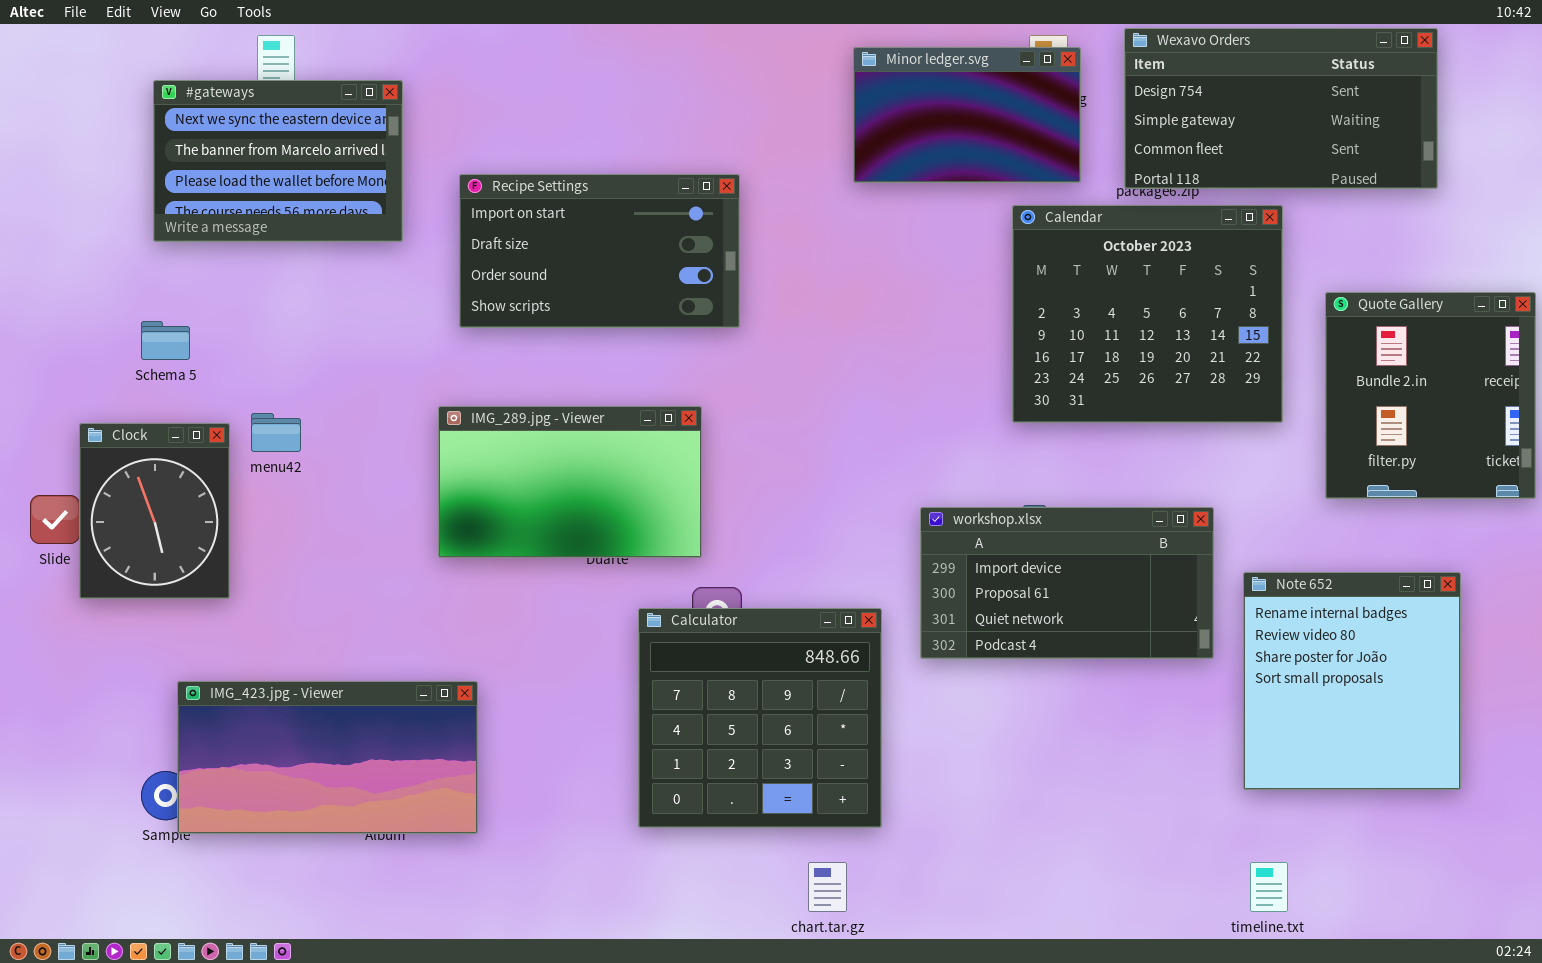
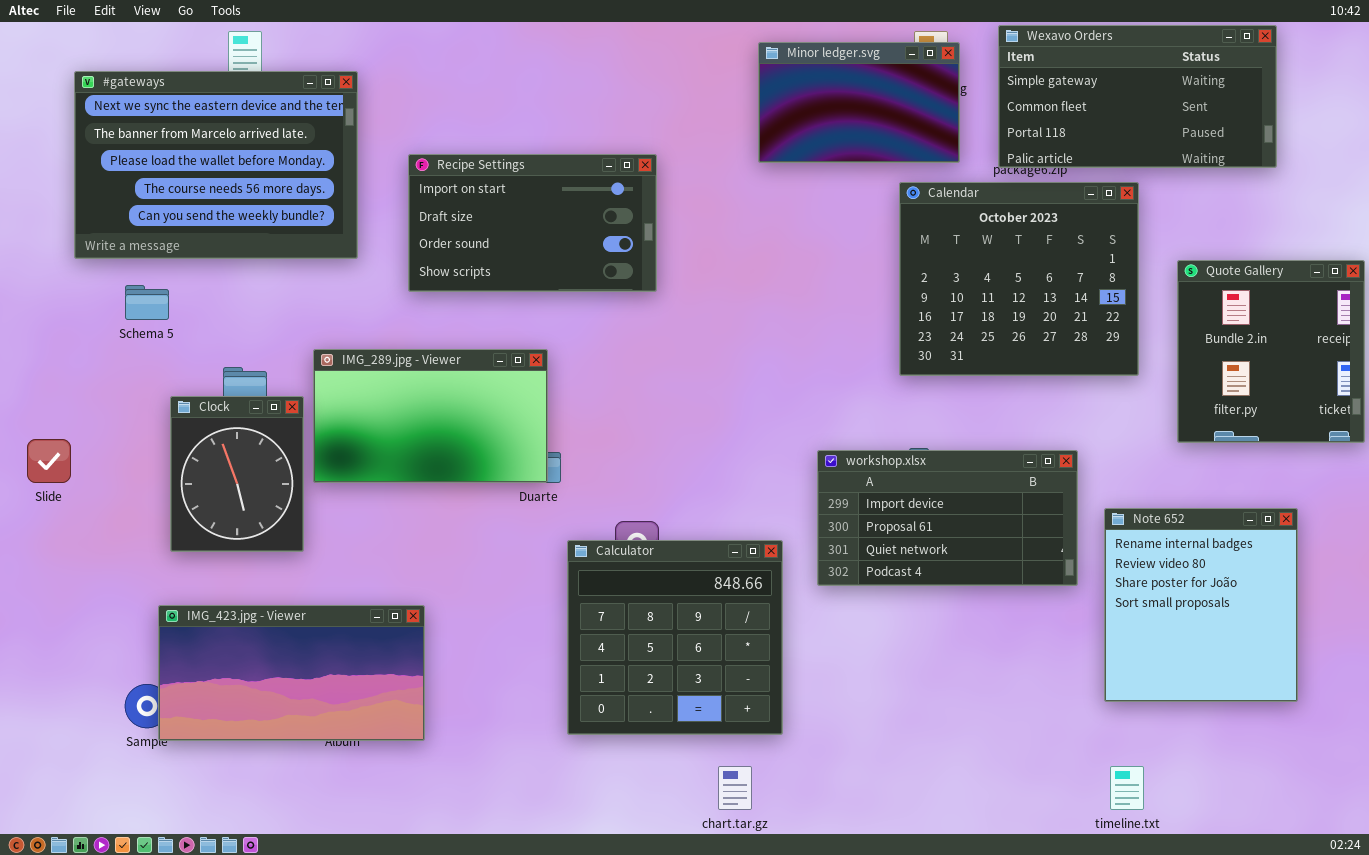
Wexavo Orders: [1124,28,1438,189] -> [998,25,1277,168], scrolled down 1 row
#gateways: [153,80,403,242] -> [74,71,358,259], resized
IMG_289.jpg - Viewer: [438,406,702,558] -> [313,349,548,483], moved
Clock: [79,423,230,599] -> [170,396,304,552], moved

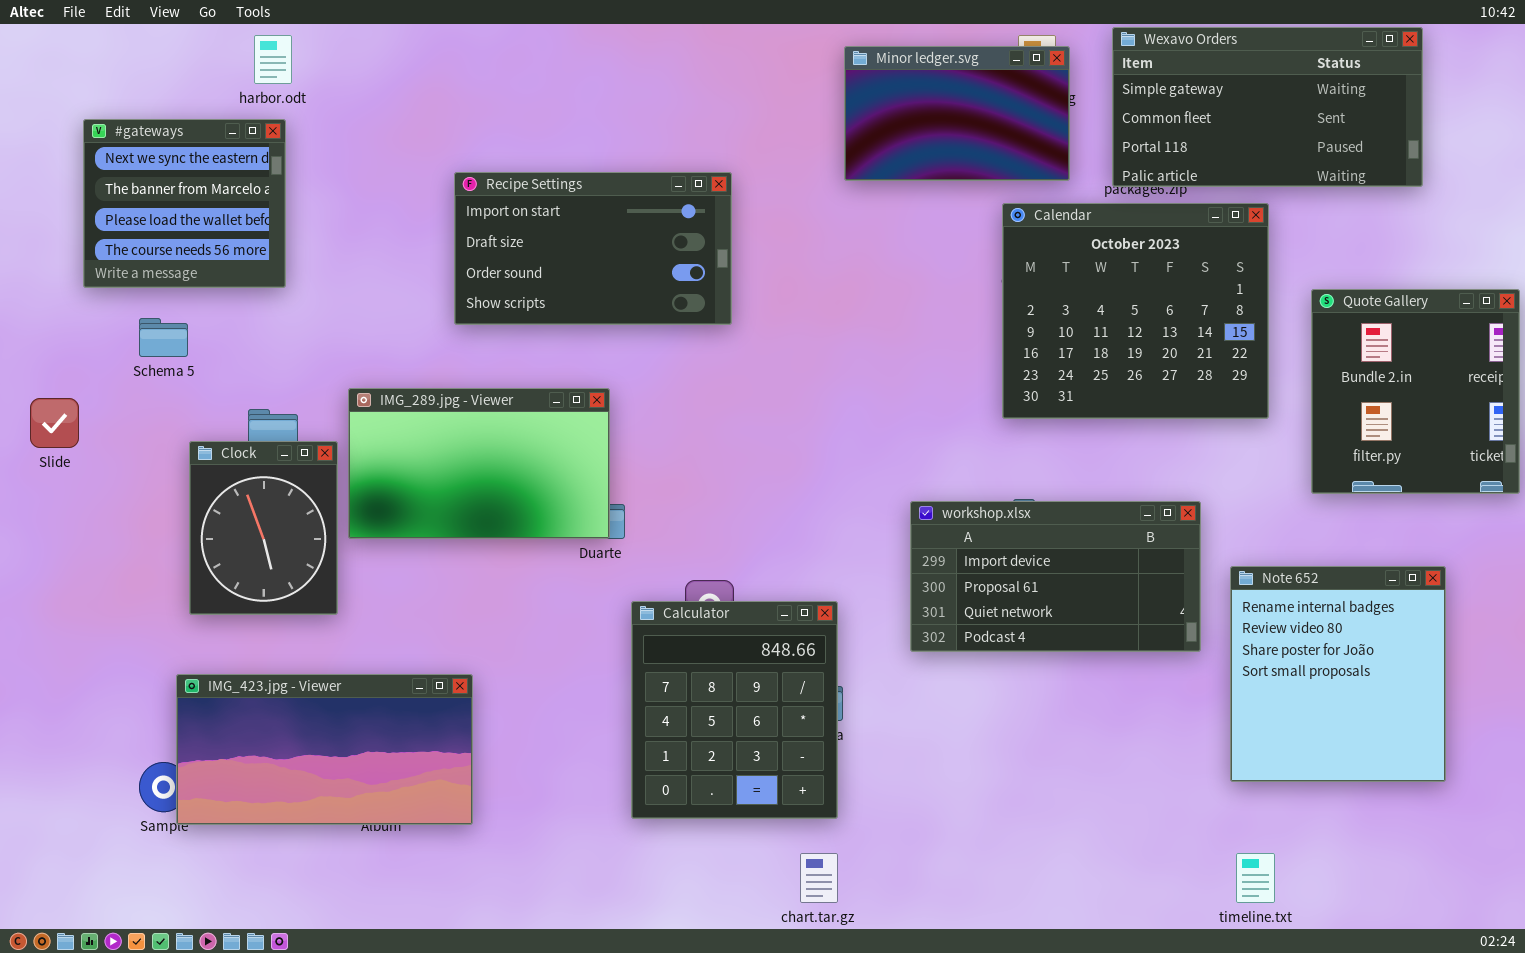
#gateways: [74,71,358,259] -> [83,119,286,288], resized
Slide: [27,439,71,483] -> [30,398,79,448], moved
Calculator: [567,540,783,735] -> [631,601,838,819], resized

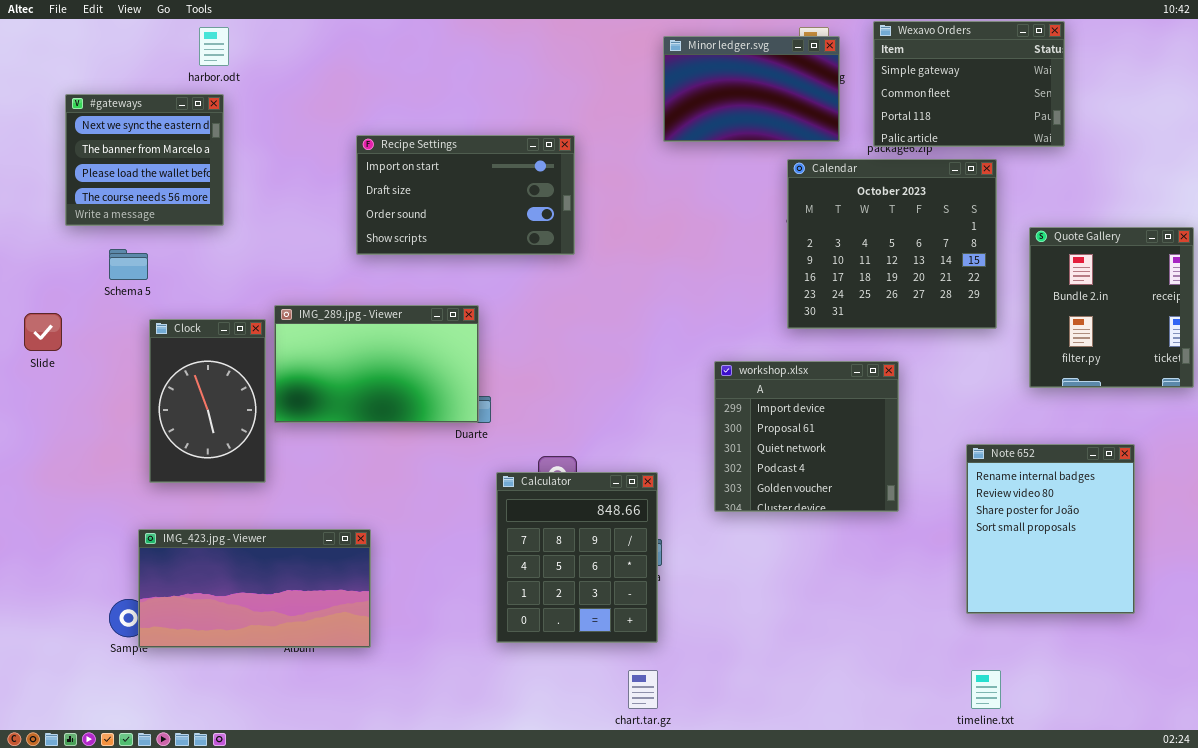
Wexavo Orders: [1112,27,1423,187] -> [873,21,1065,147], resized
Clock: [189,441,338,615] -> [149,319,266,483], resized
workshop.xlsx: [910,501,1201,652] -> [714,361,899,512], resized

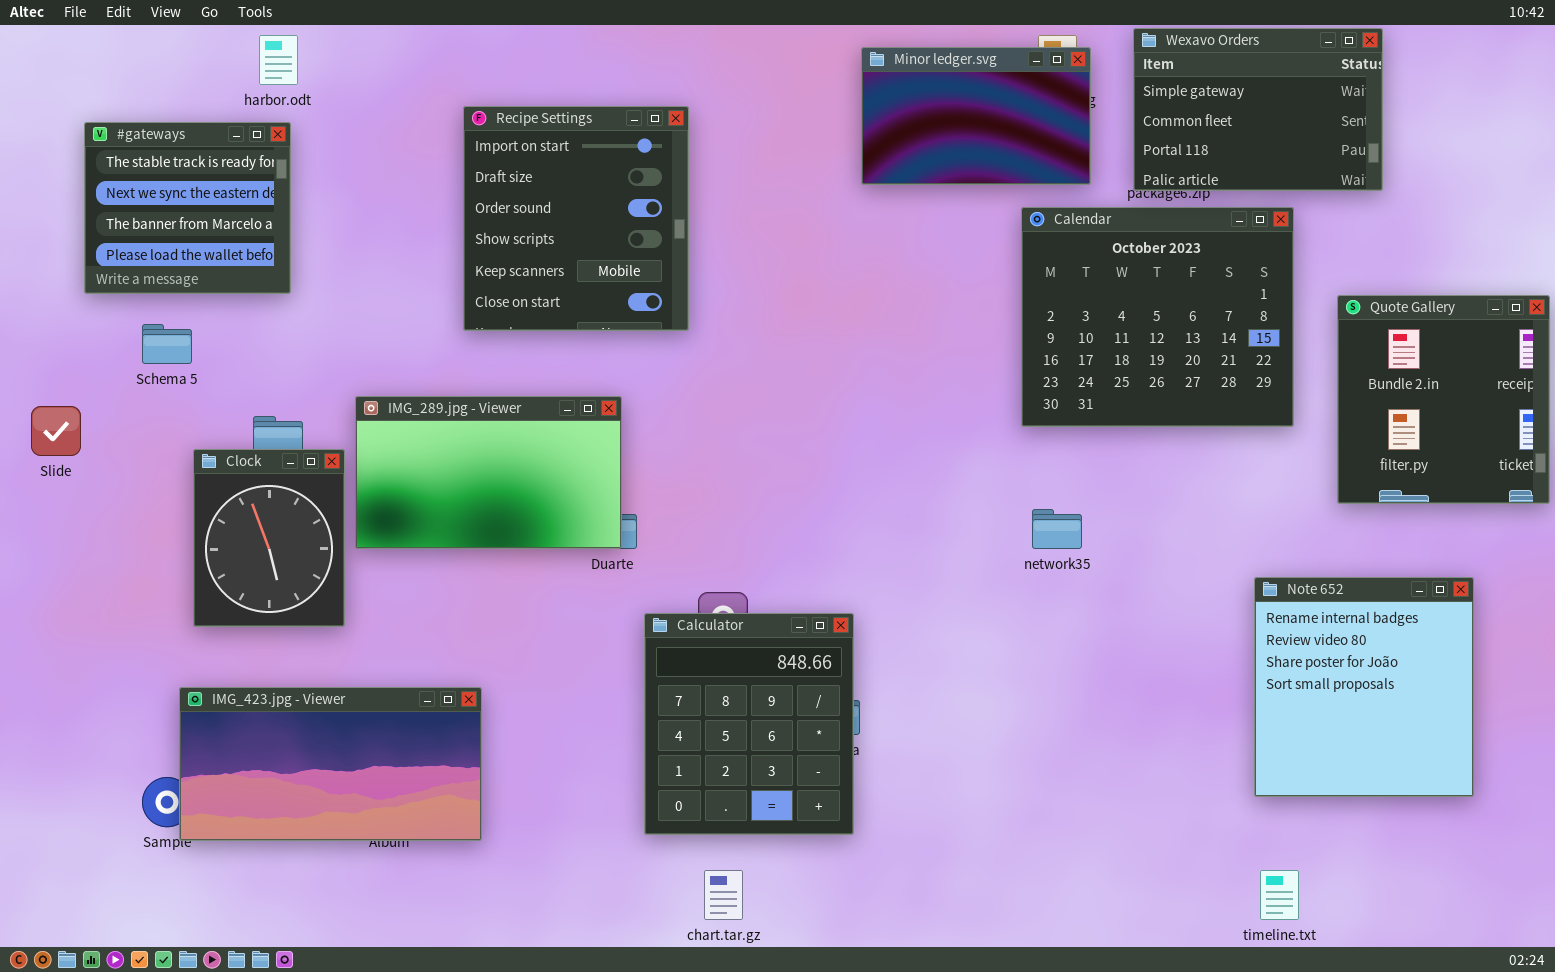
#gateways: [65,94,224,226] -> [84,122,291,294], scrolled up 1 row
Recipe Settings: [356,135,575,255] -> [463,106,689,331], resized
Clock: [149,319,266,483] -> [193,449,345,627], resized
workshop.xlsx: [714,361,899,512] -> none, closed
chart.tar.gz: [628,670,658,709] -> [704,870,743,920], moved

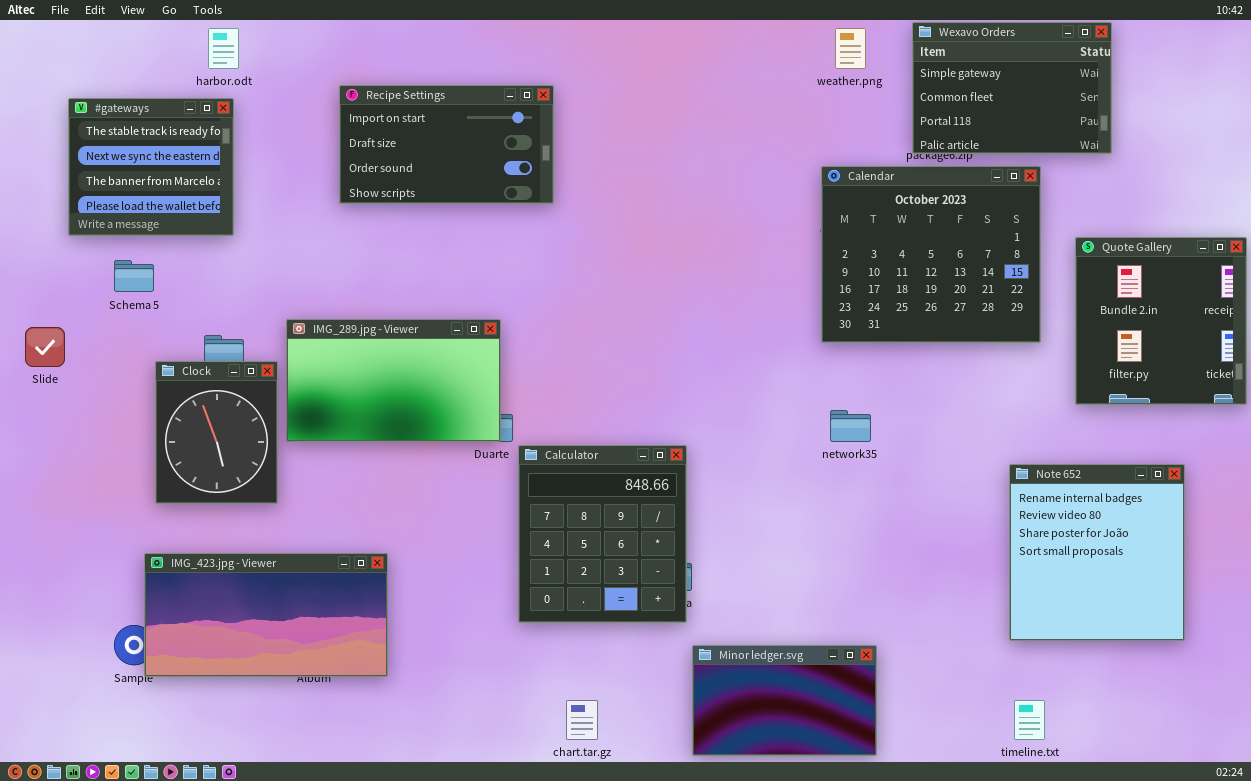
Minor ledger.svg: [861,47,1091,185] -> [692,645,877,756], moved
Recipe Settings: [463,106,689,331] -> [339,85,554,204], resized
Calculator: [644,613,854,835] -> [518,445,687,623], moved

